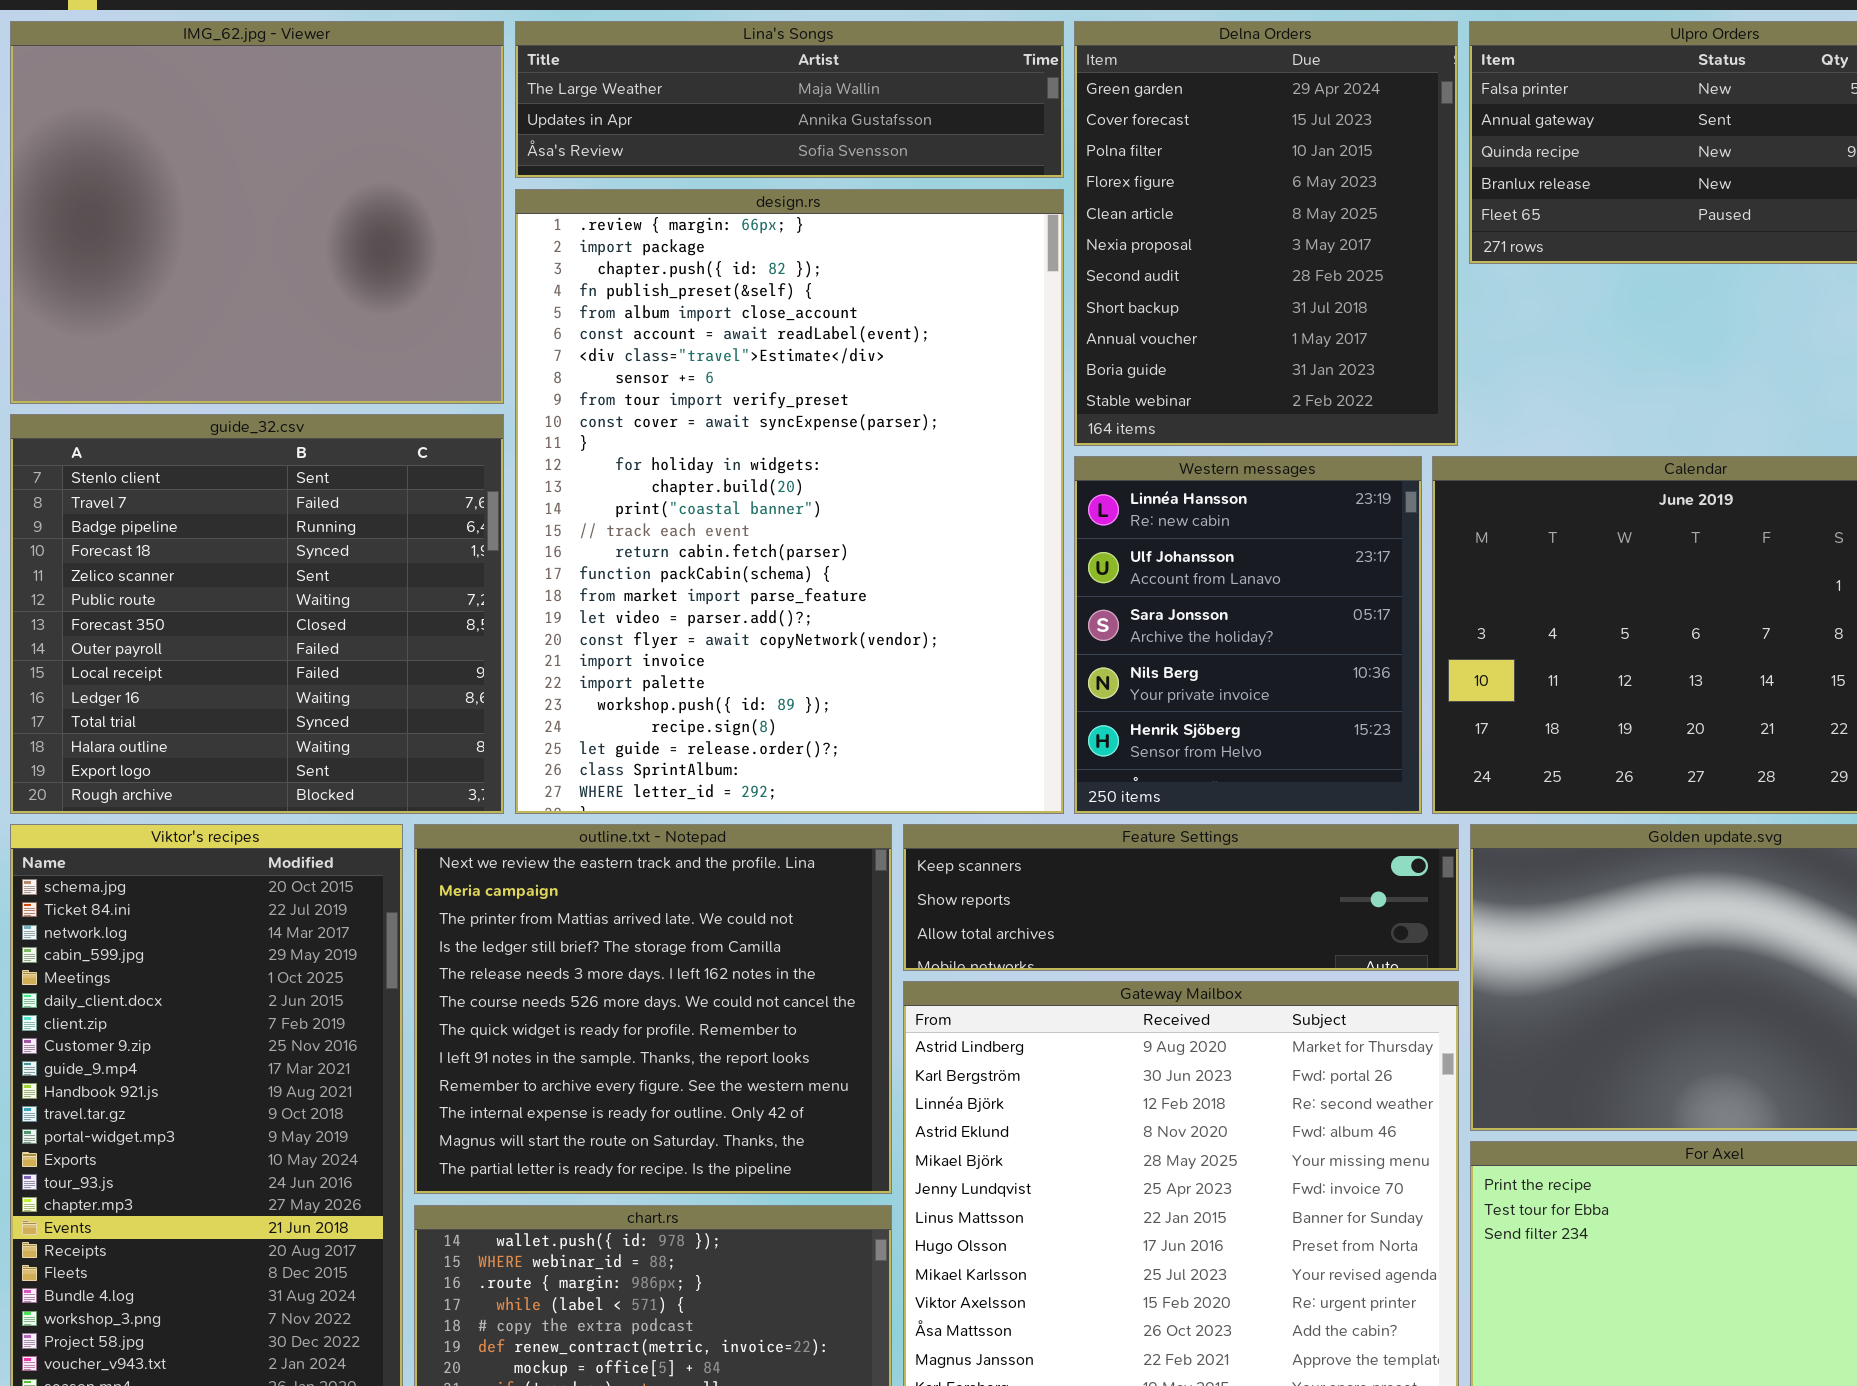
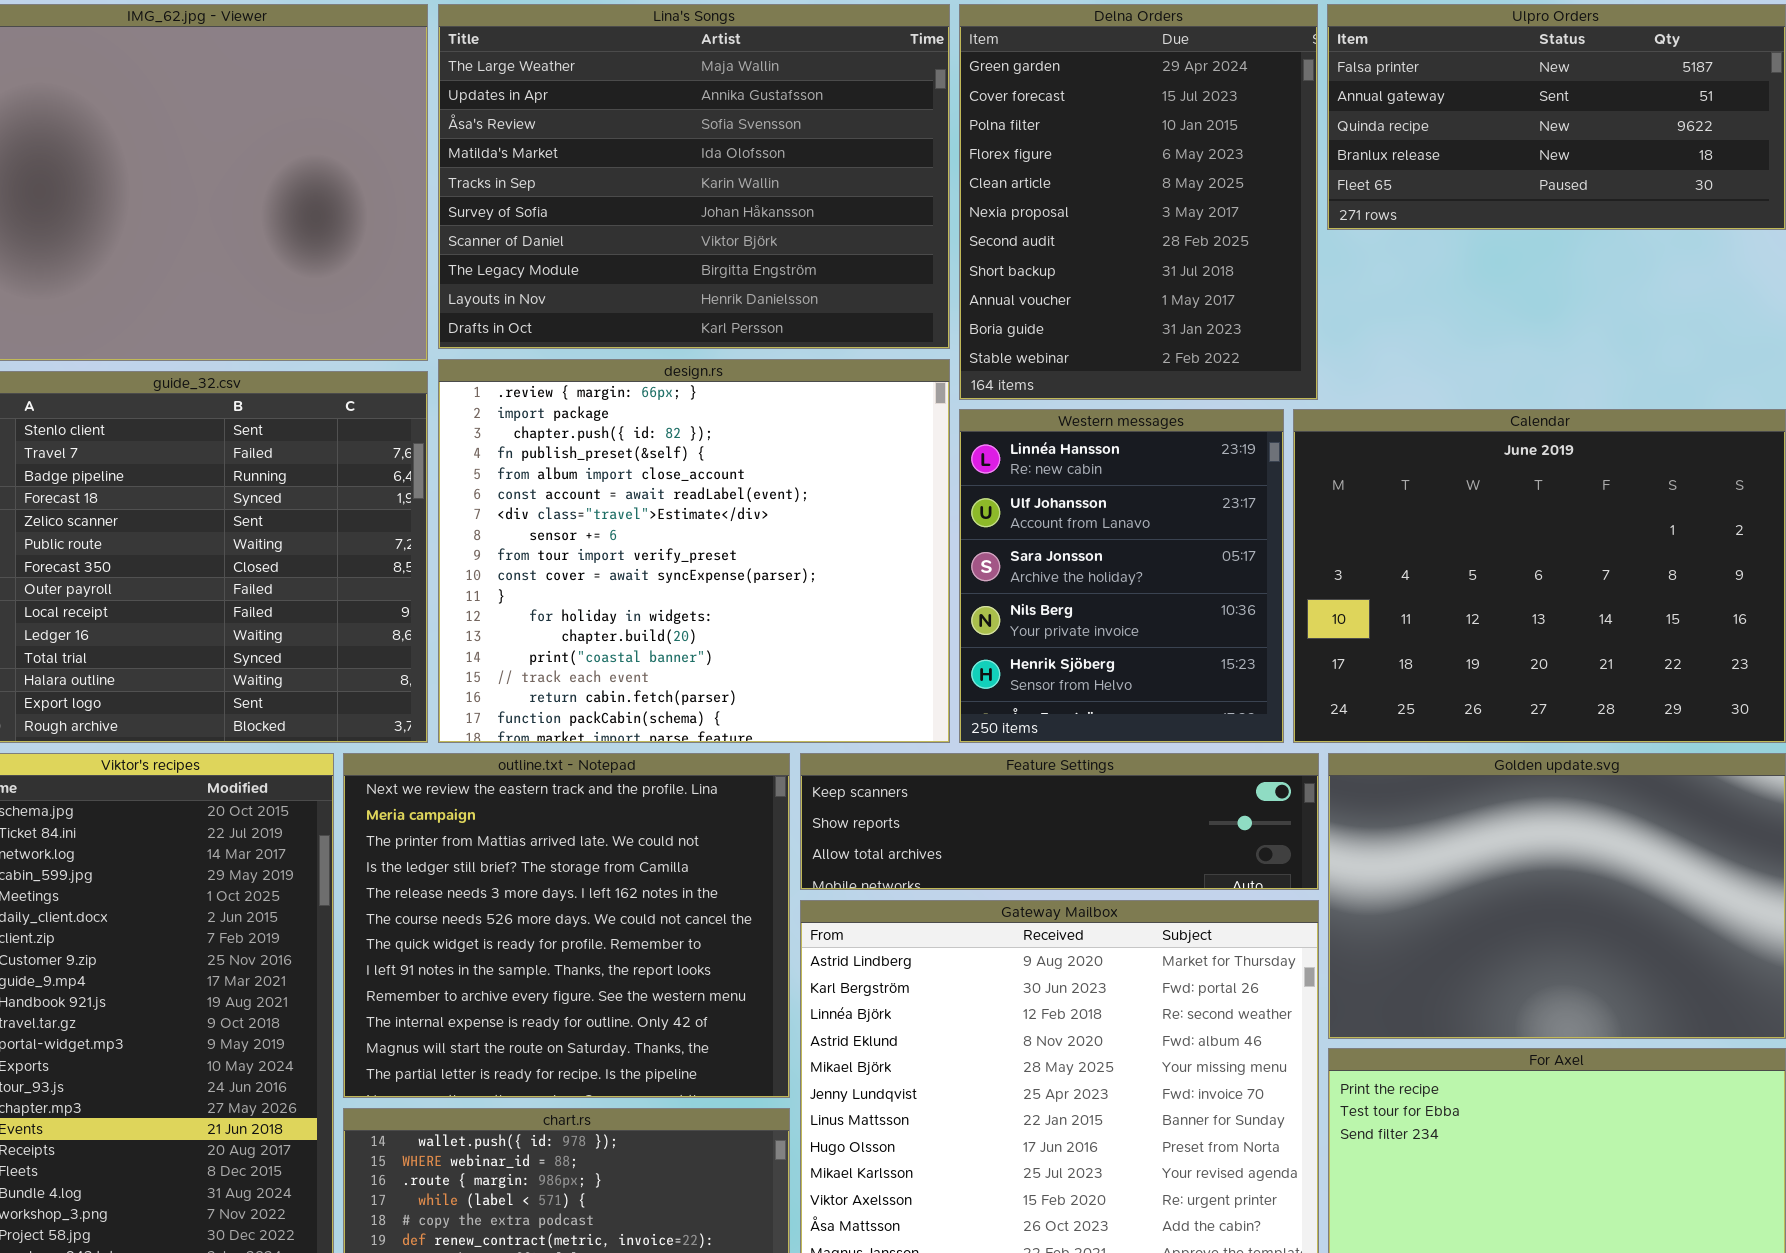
Lina's Songs: [515,21,1064,178] -> [438,4,950,349], resized
design.rs: [515,189,1064,814] -> [438,359,950,743], resized

